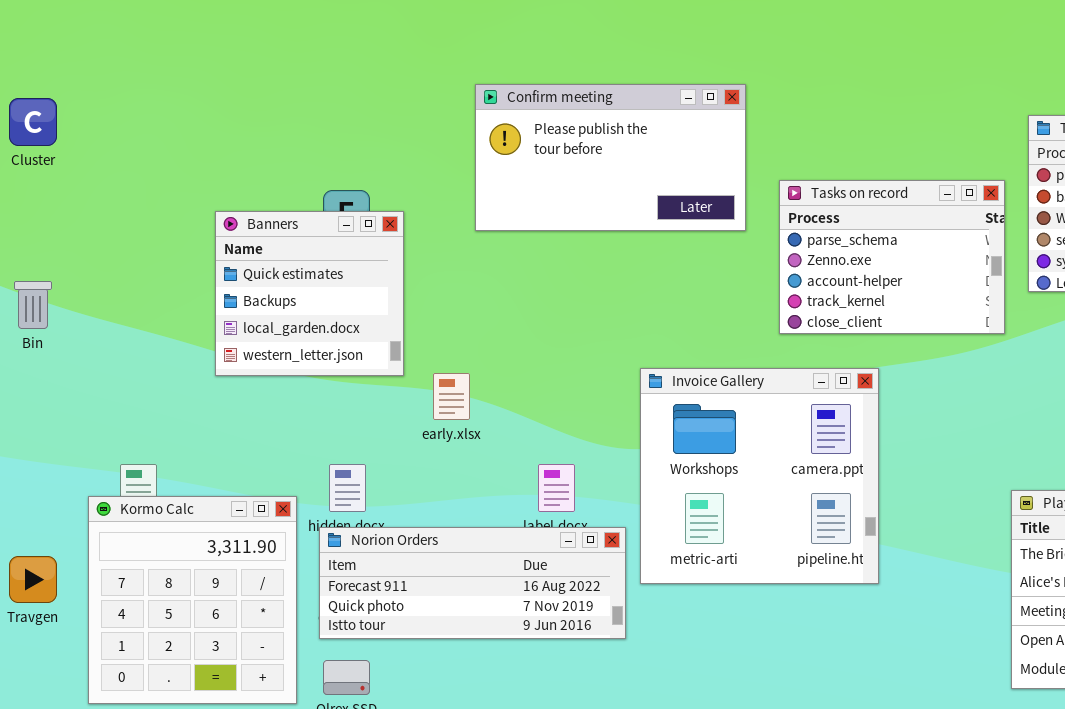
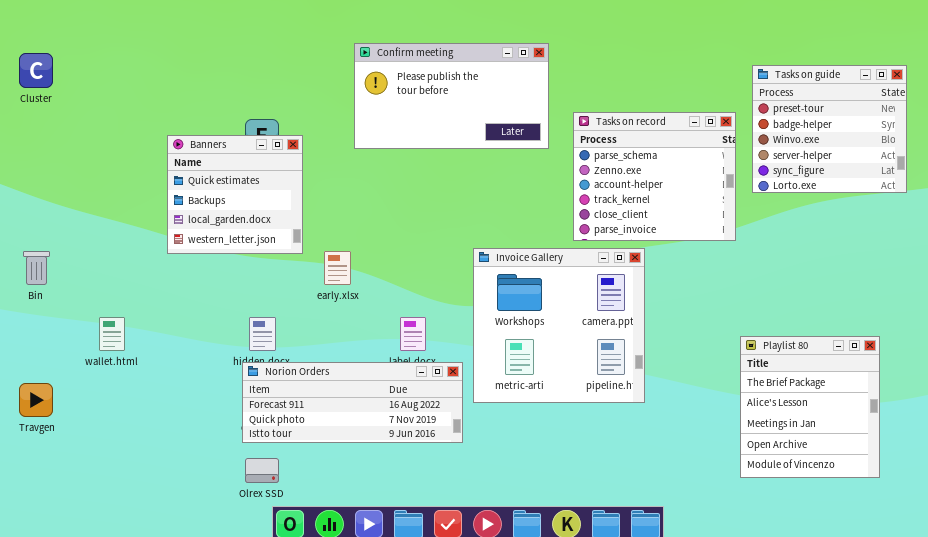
Tasks on record: [779,180,1005,334] -> [573,112,736,241], resized
Bin: [14,281,52,329] -> [23,251,50,285], moved
Kormo Calc: [88,496,297,704] -> none, closed

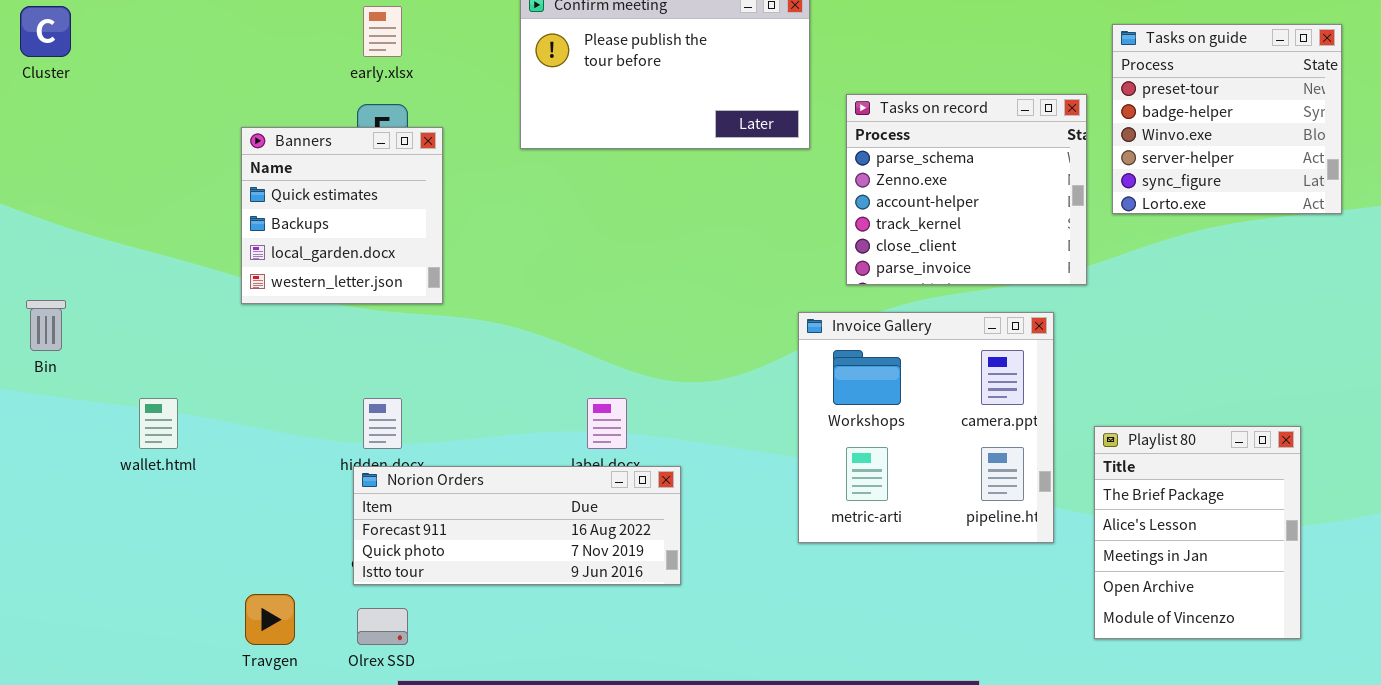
Invoice Gallery: [473,248,645,403] -> [798,312,1054,543], moved
early.xlsx: [324,251,351,285] -> [363,6,402,57], moved
Travgen: [19,383,53,417] -> [245,594,295,645], moved

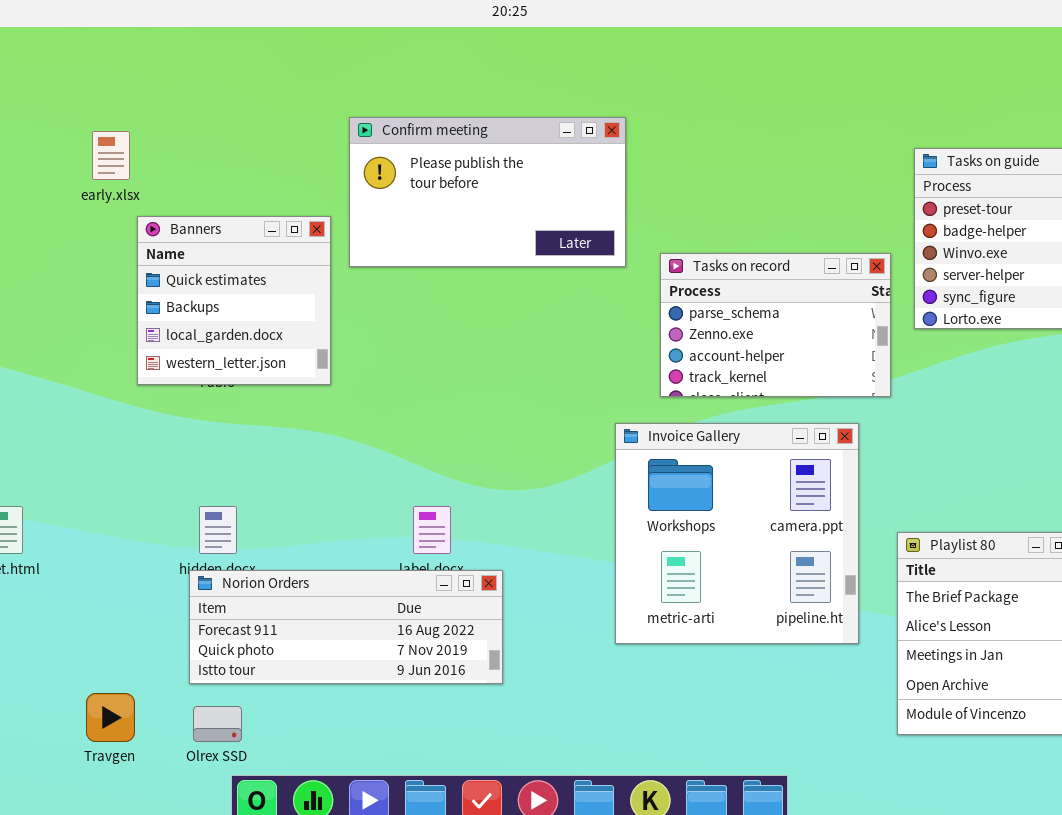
early.xlsx: [363,6,402,57] -> [92,131,130,180], moved
Tasks on record: [846,94,1087,285] -> [660,253,891,397], resized
Banners: [241,127,443,304] -> [137,216,331,385], moved

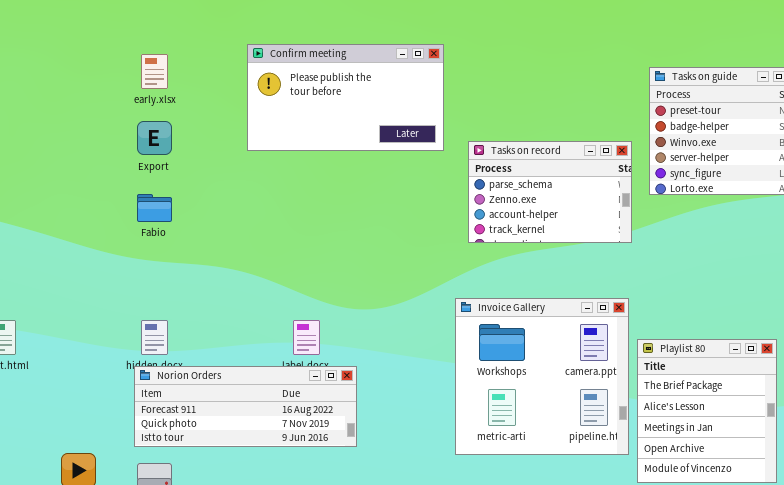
early.xlsx: [92,131,130,180] -> [141,54,168,89], moved
Banners: [137,216,331,385] -> none, closed
Invoice Gallery: [615,423,859,644] -> [455,298,629,455], moved

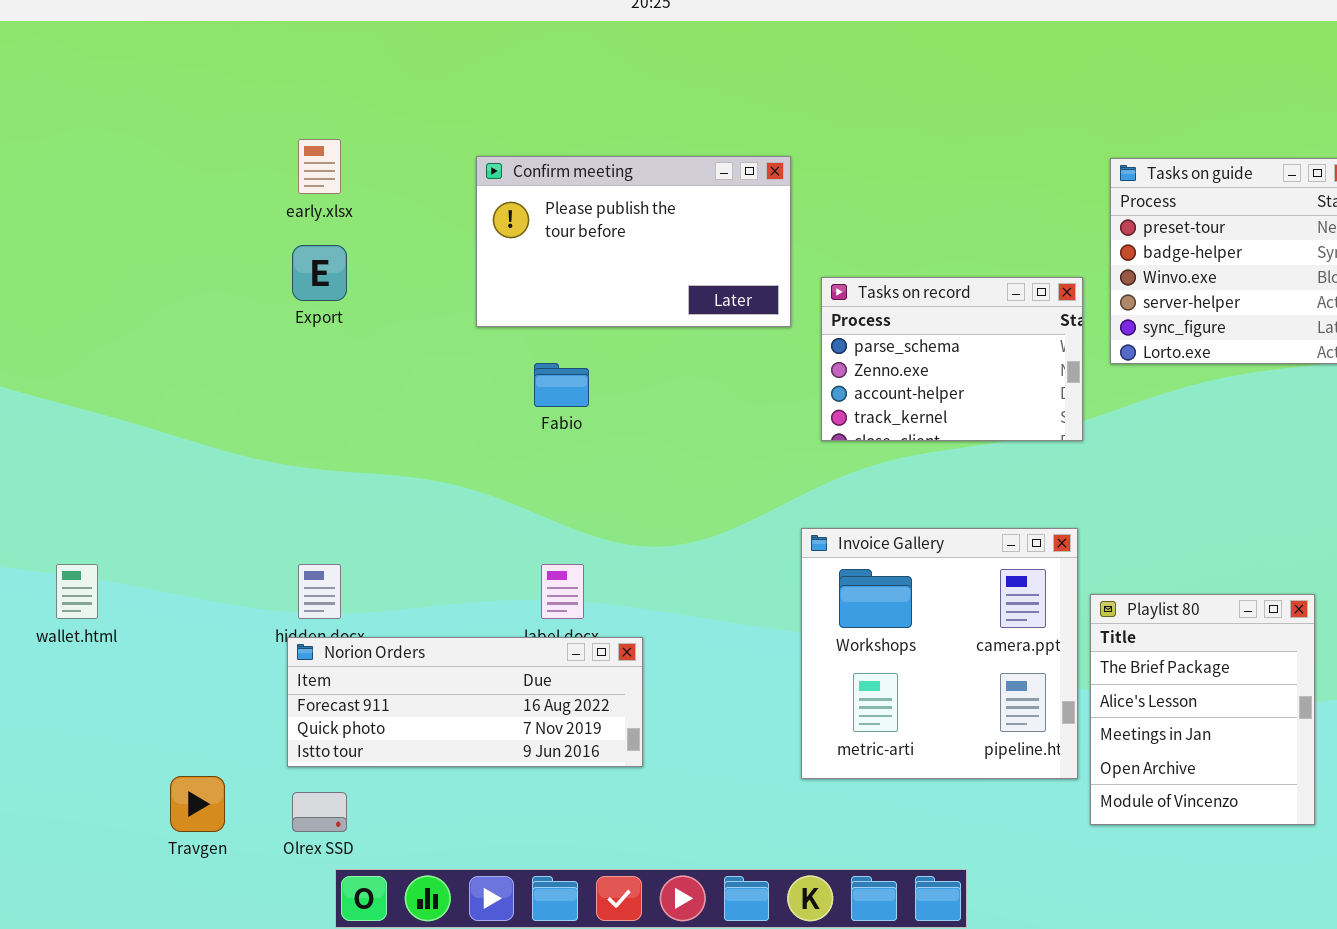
Confirm meeting: [247,44,444,151] -> [476,156,791,327], moved
Fabio: [137,194,172,222] -> [534,363,589,407], moved

